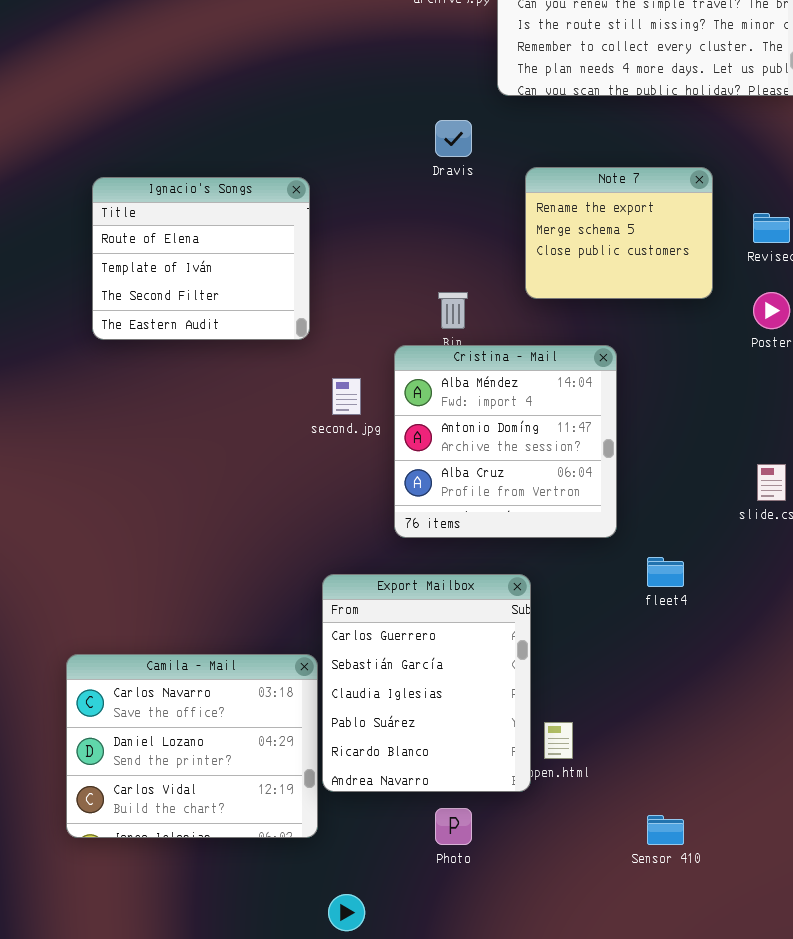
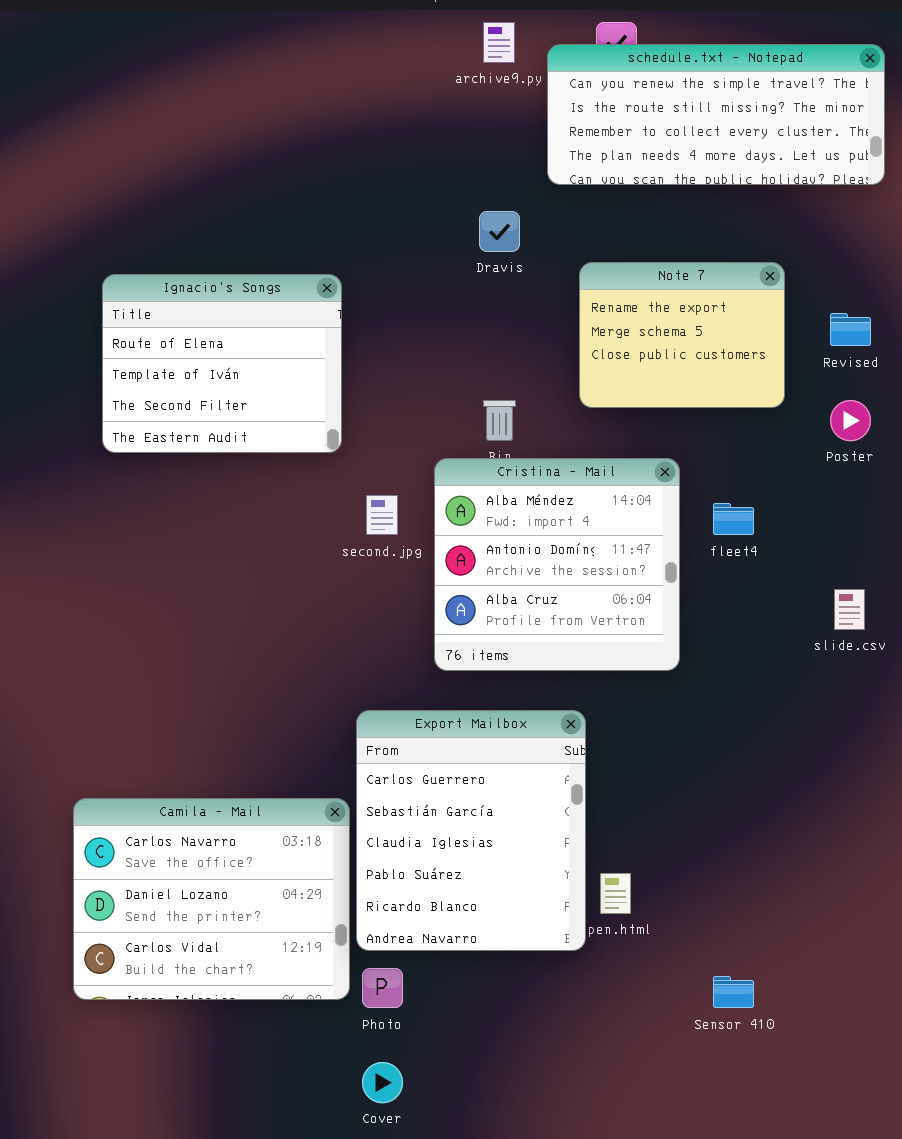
fleet4: [647,557,684,587] -> [713,503,754,535], moved
Photo: [435,808,472,845] -> [362,968,403,1008], moved

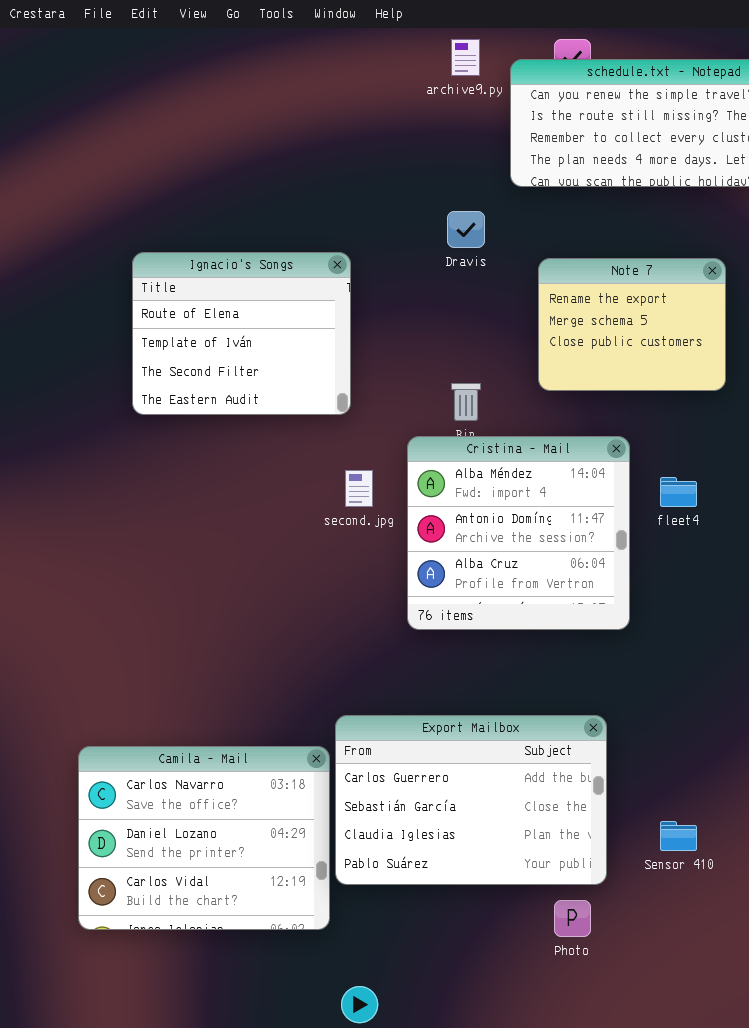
Ignacio's Songs: [102,274,342,453] -> [132,252,351,415], moved
Export Mailbox: [356,710,586,951] -> [335,715,607,885], resized
Photo: [362,968,403,1008] -> [554,900,591,937], moved
Sensor 410: [713,976,754,1008] -> [660,821,697,851], moved

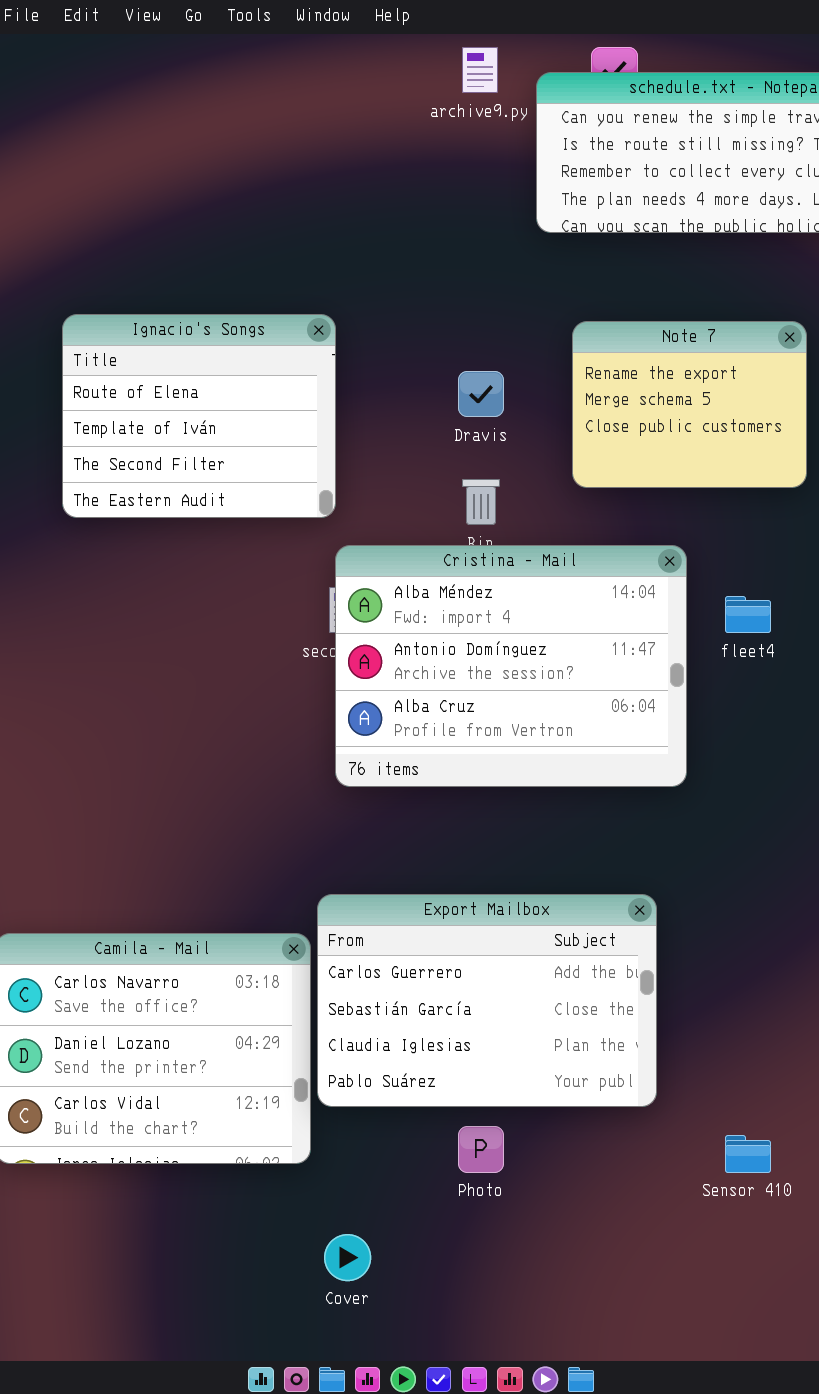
Dravis: [447,211,485,248] -> [458,371,504,417], moved
Cristina - Mail: [407,436,630,630] -> [335,545,687,787], resized
Sensor 410: [660,821,697,851] -> [725,1135,771,1173], moved
Photo: [554,900,591,937] -> [458,1126,504,1173], moved

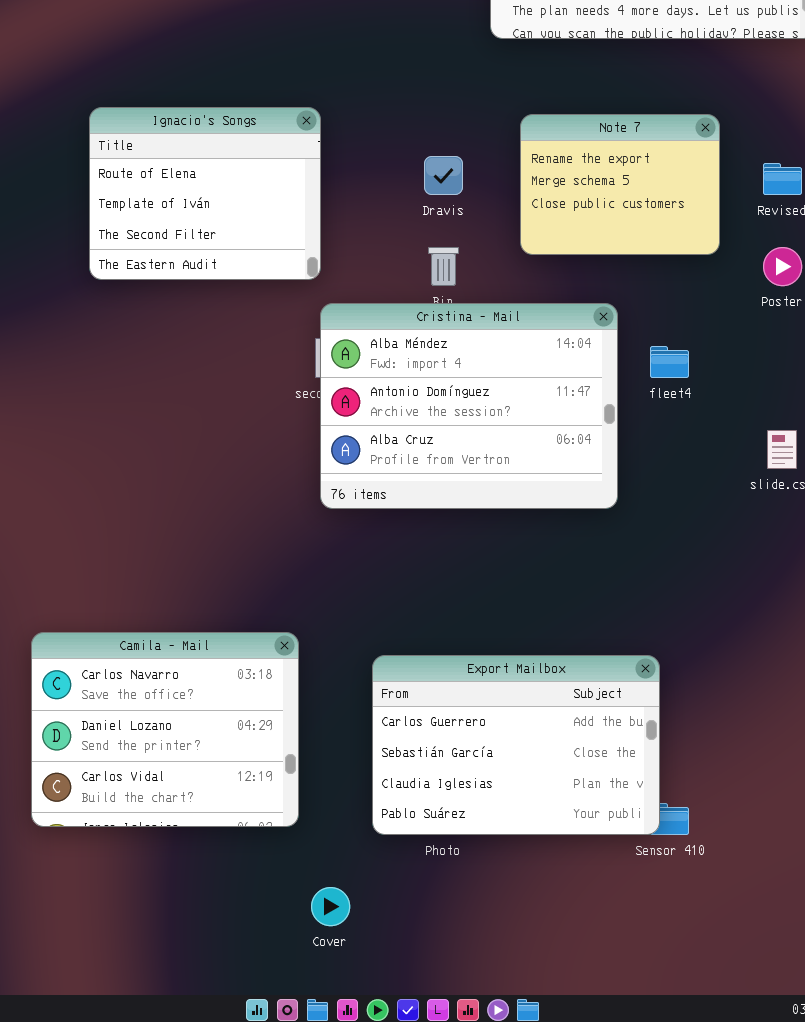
Export Mailbox: [317,894,657,1107] -> [372,655,660,835], moved

